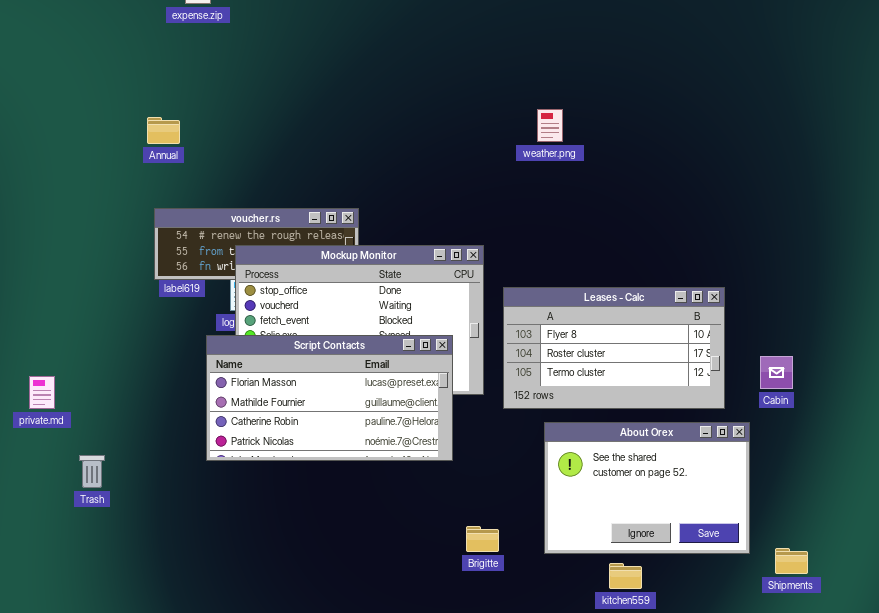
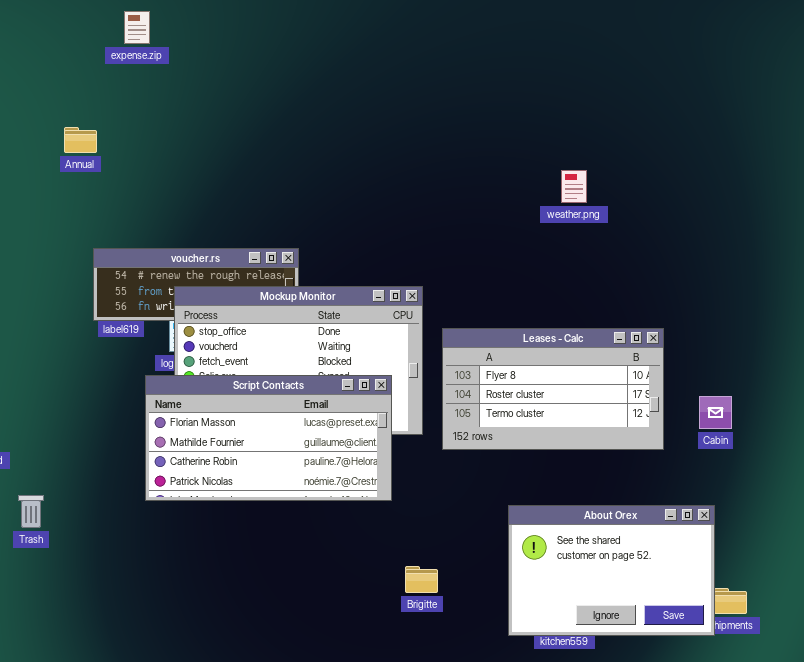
weather.png: [537,109,563,142] -> [561,170,587,203], moved
Annual: [147,117,180,144] -> [64,127,97,153], moved
About Orex: [544,422,750,554] -> [508,505,715,636], moved

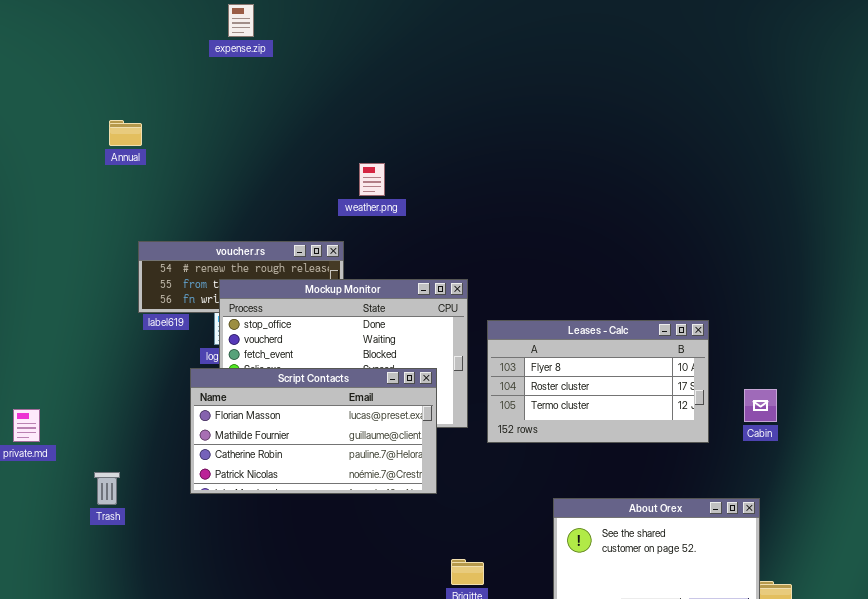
expense.zip: [124,11,150,44] -> [228,4,254,37], moved
weather.png: [561,170,587,203] -> [359,163,385,196], moved
Trash: [18,495,44,528] -> [94,472,120,505], moved

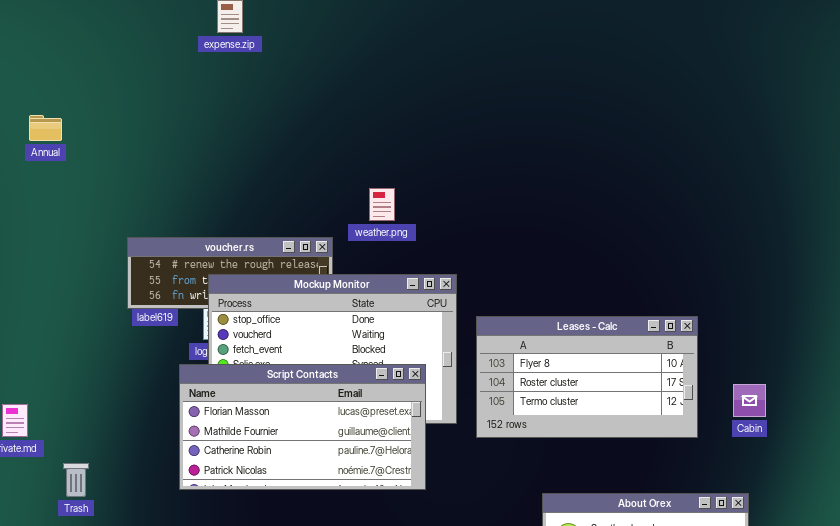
Annual: [109,120,142,146] -> [29,115,62,141], moved
weather.png: [359,163,385,196] -> [369,188,395,221], moved
Trash: [94,472,120,505] -> [63,463,89,497], moved

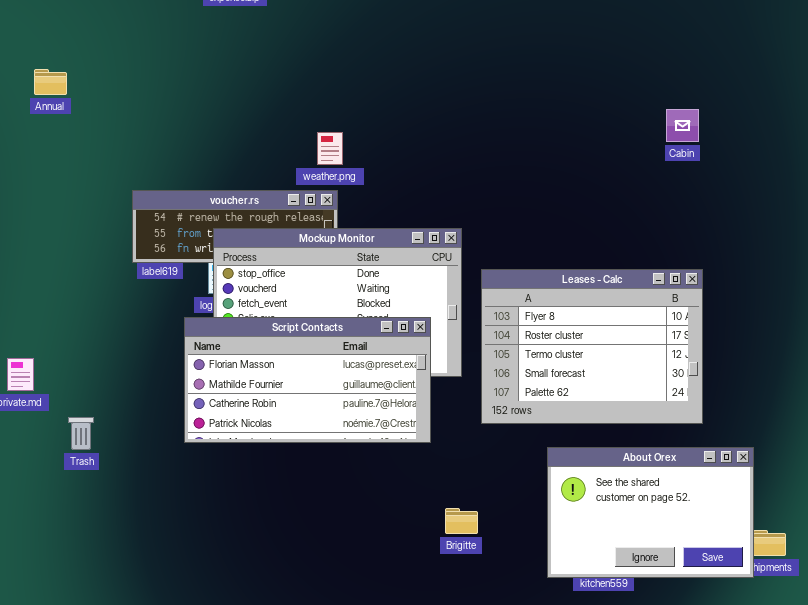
weather.png: [369,188,395,221] -> [317,132,343,165], moved
Leases - Calc: [476,316,698,438] -> [481,269,703,424], resized
Cabin: [733,384,766,417] -> [666,109,699,142], moved

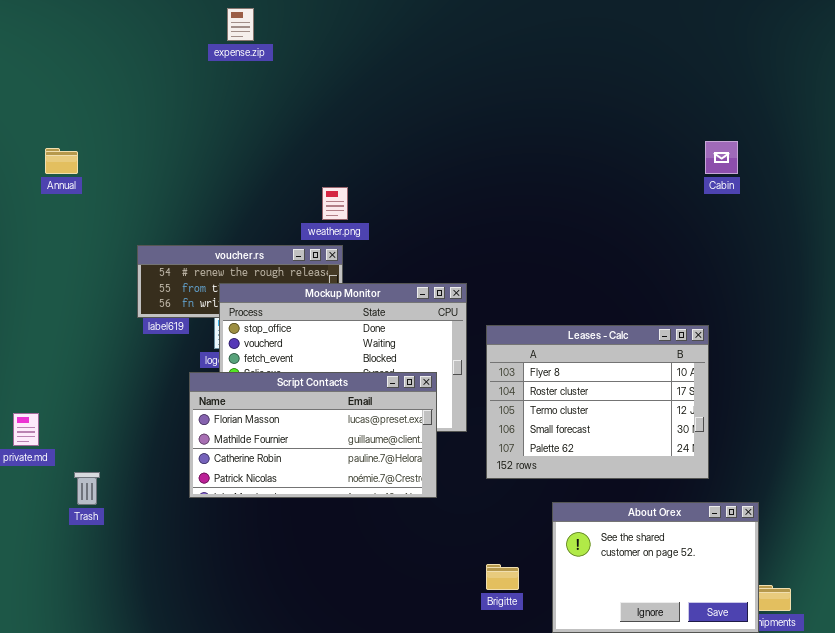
Annual: [34,69,67,95] -> [45,148,78,174], moved
Cabin: [666,109,699,142] -> [705,141,738,174], moved
Brigitte: [445,508,478,534] -> [486,564,519,590], moved

